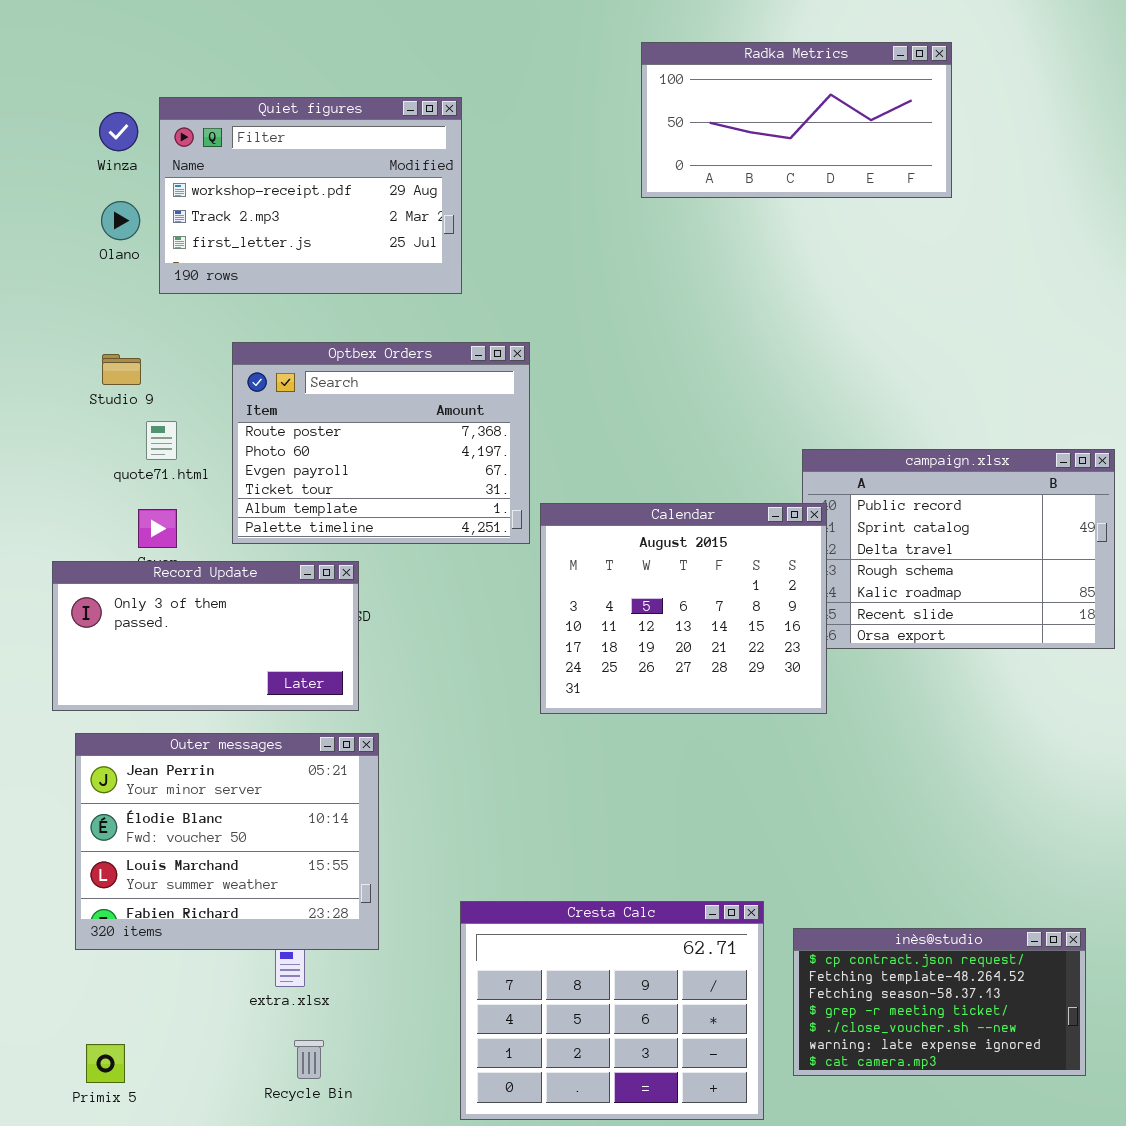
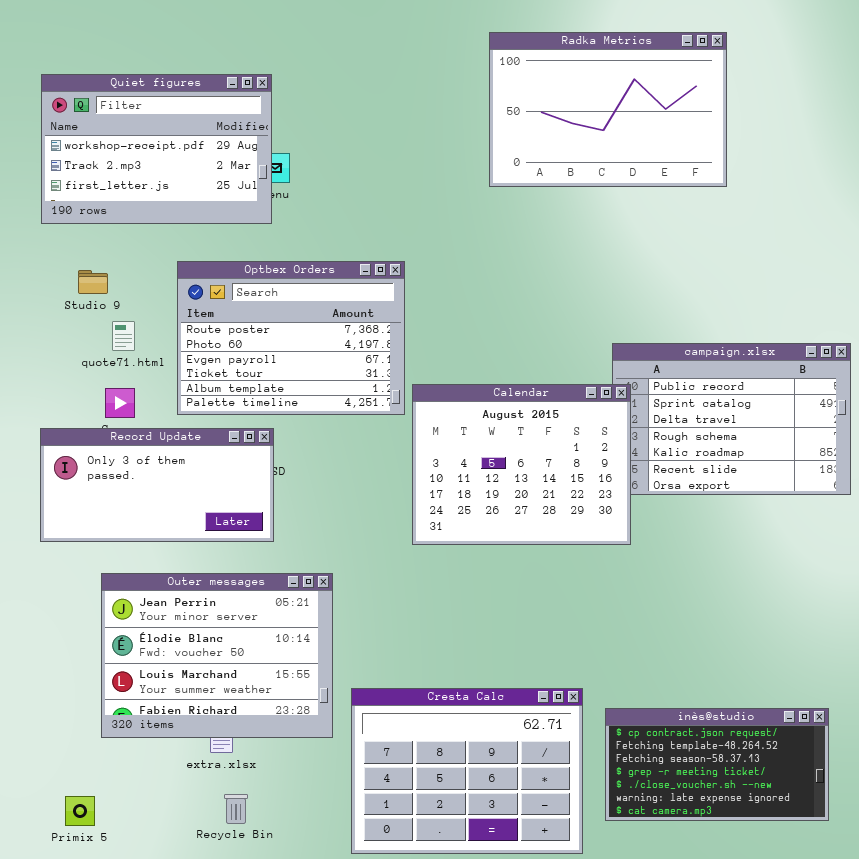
Radka Metrics: [641,42,952,198] -> [489,32,727,187], resized
Quiet figures: [159,97,462,294] -> [41,74,272,224], moved
Outer messages: [75,733,379,950] -> [101,573,333,738], moved

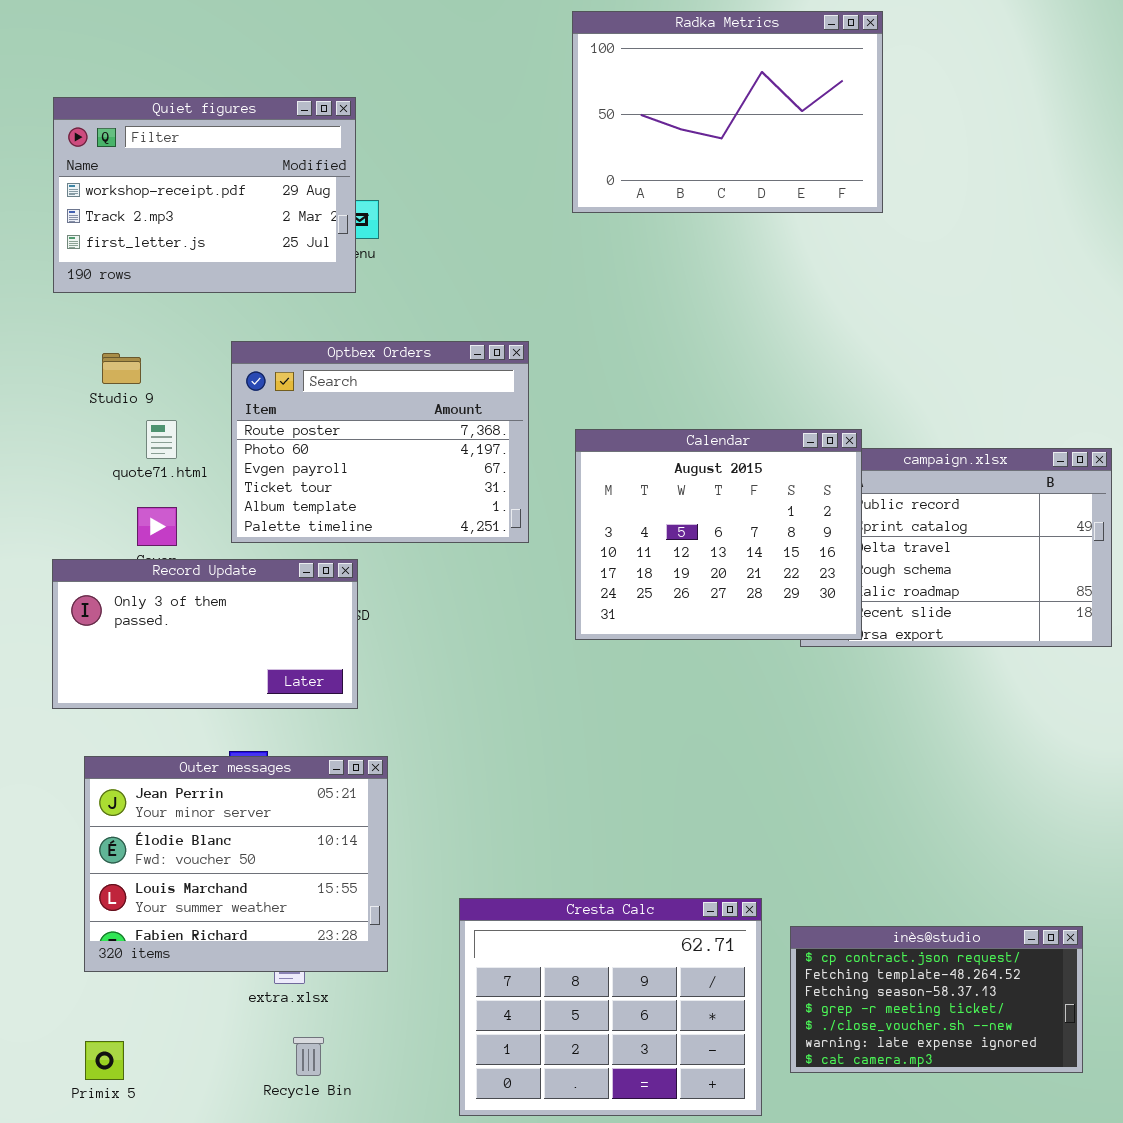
Radka Metrics: [489,32,727,187] -> [572,11,883,213], moved
Calendar: [412,384,631,545] -> [575,429,862,640], moved
Outer messages: [101,573,333,738] -> [84,756,388,972], moved

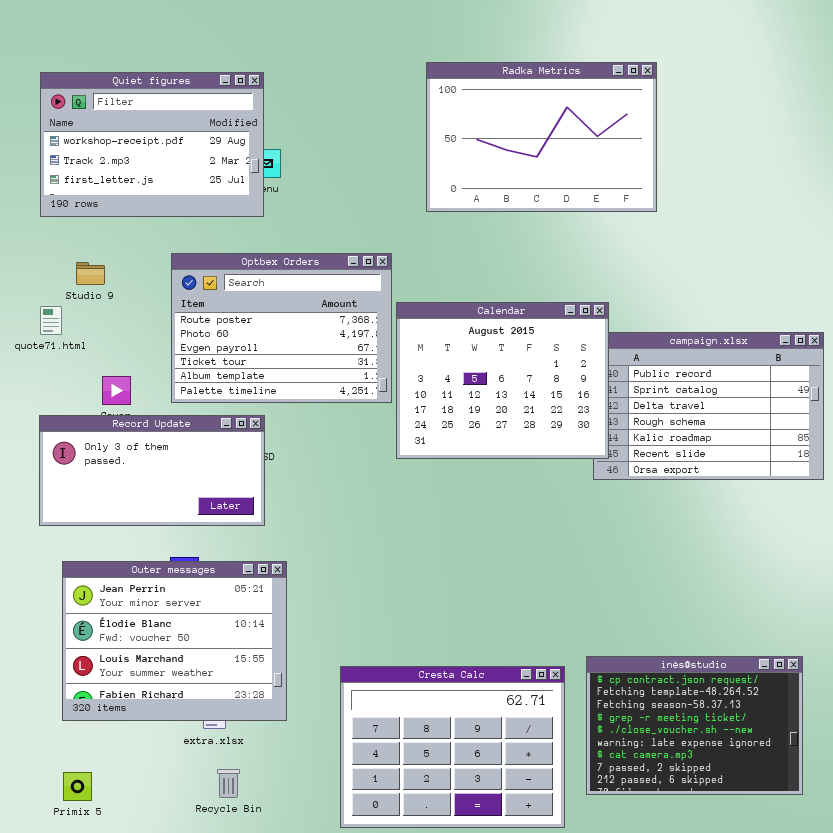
Radka Metrics: [572,11,883,213] -> [426,62,657,212], moved
quote71.html: [146,420,177,459] -> [40,306,62,335], moved
Calendar: [575,429,862,640] -> [396,302,609,459], moved
inès@studio: [790,926,1083,1073] -> [586,656,803,795], resized

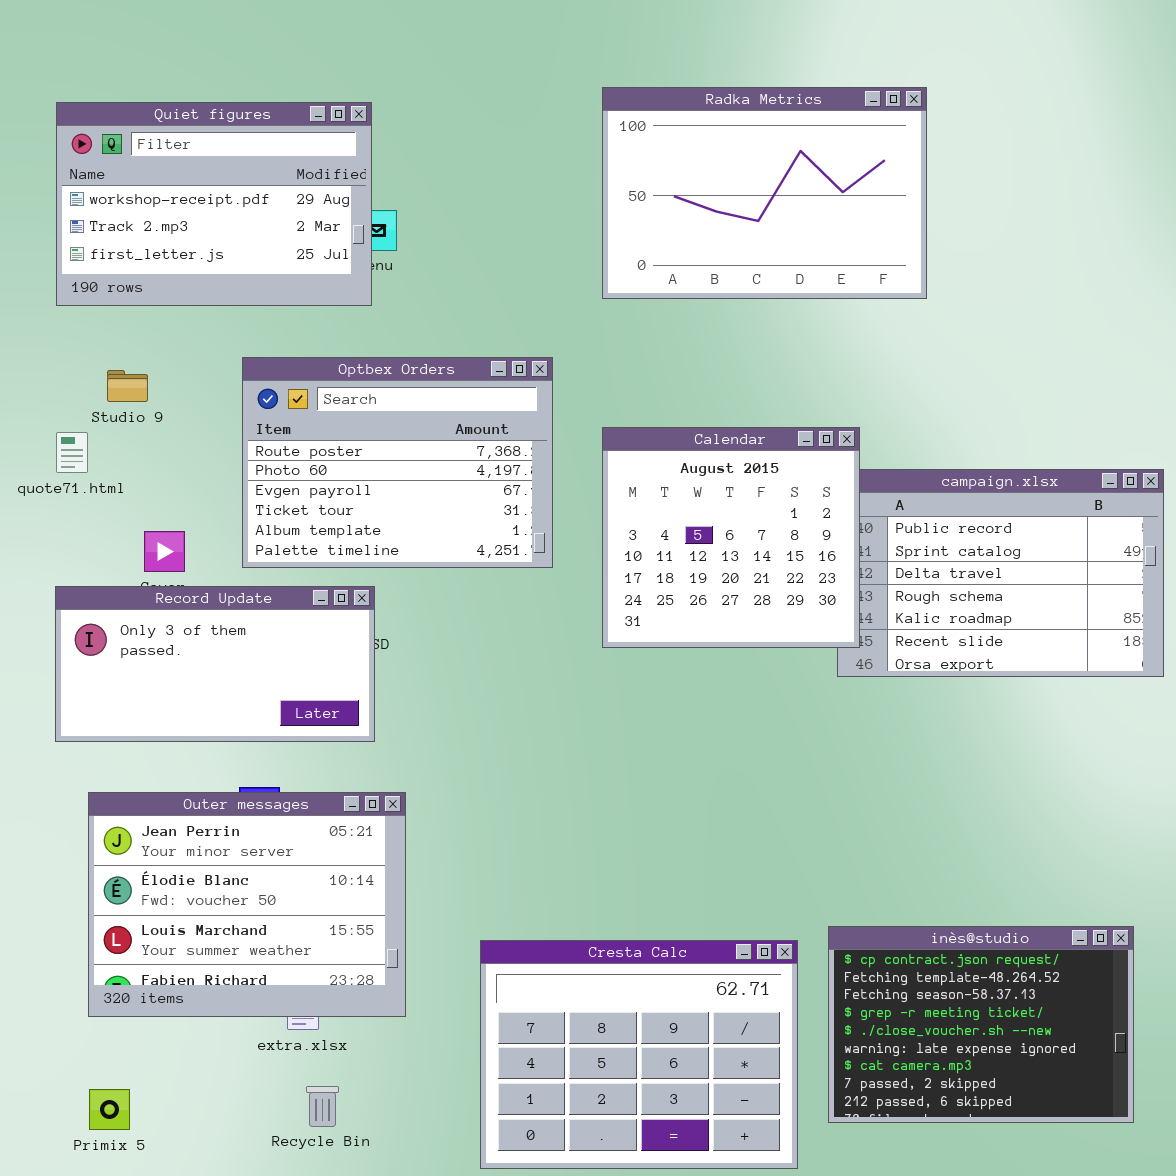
Calendar: [396,302,609,459] -> [602,427,860,648], resized

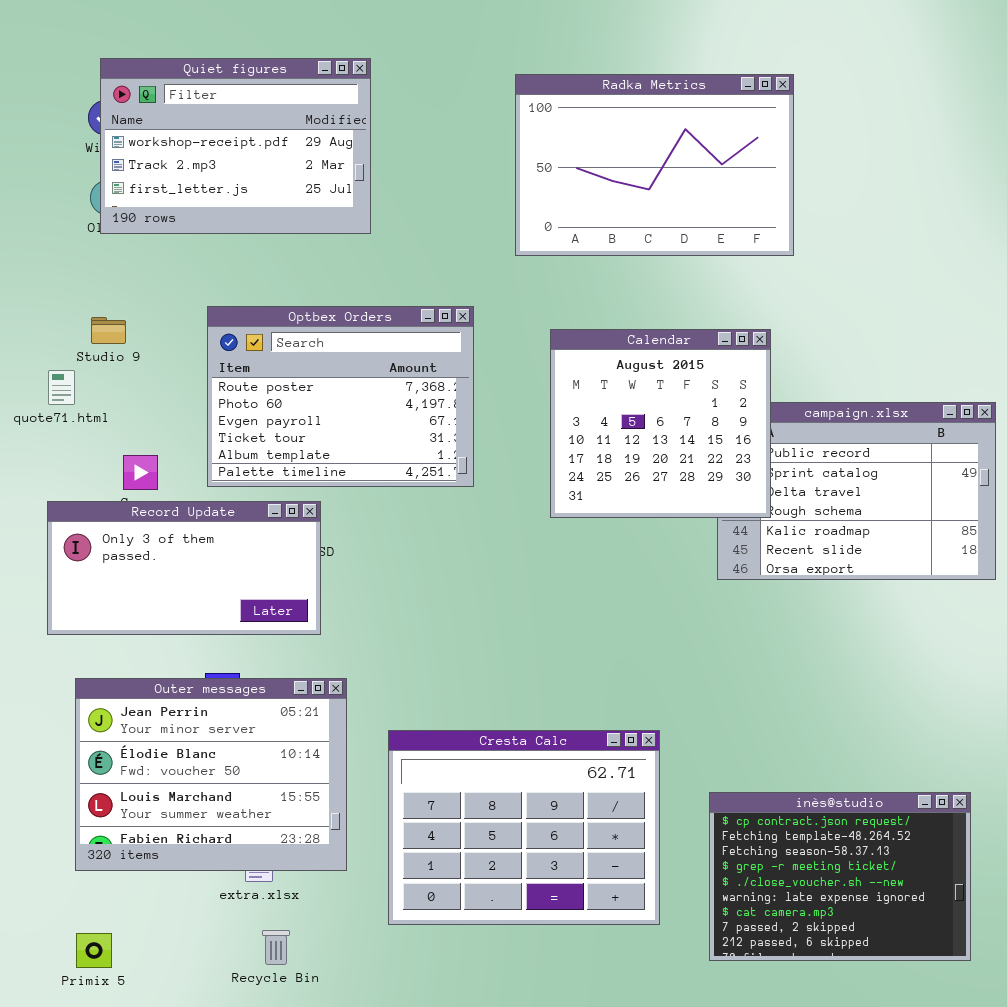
Quiet figures: [56,102,372,306] -> [100,58,371,234], moved
Calendar: [602,427,860,648] -> [550,329,771,518], moved
Cresta Calc: [480,940,798,1169] -> [388,730,660,925], moved

